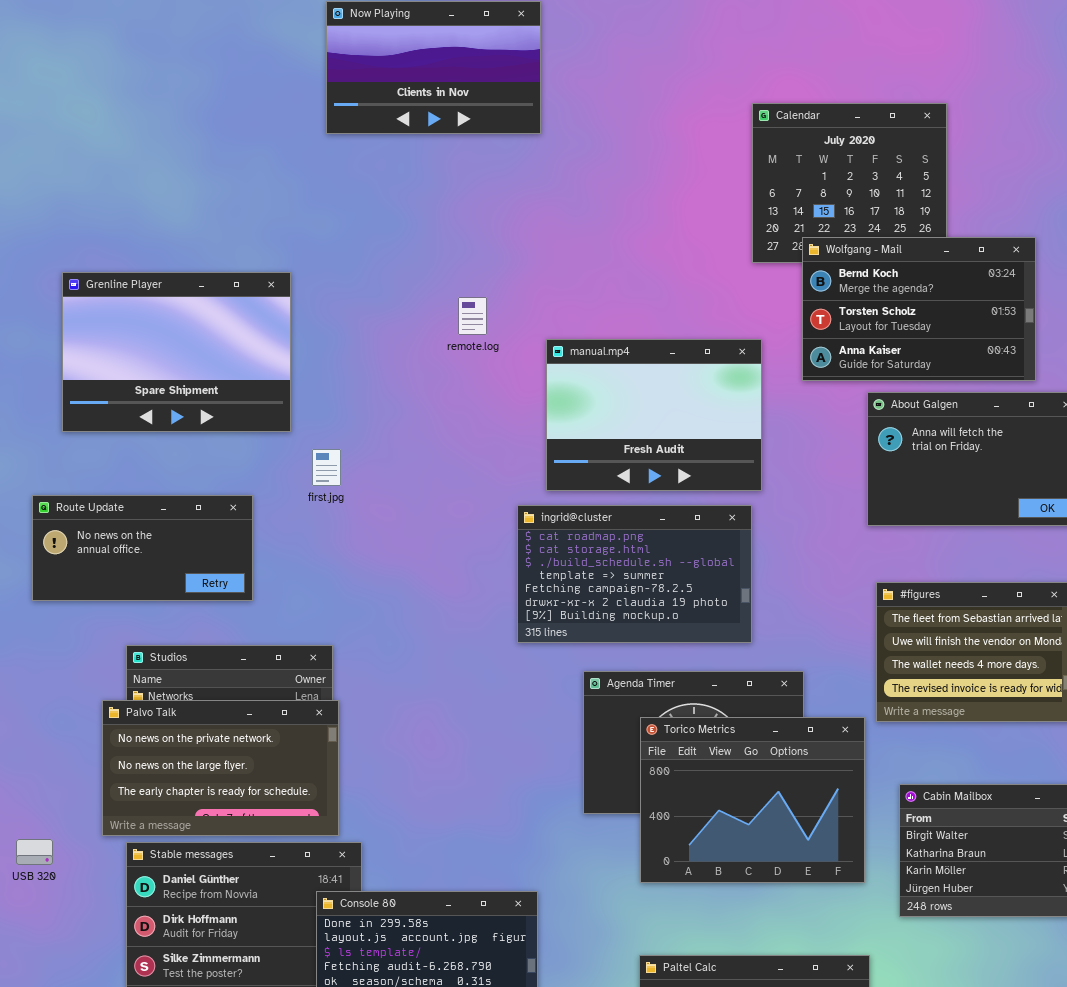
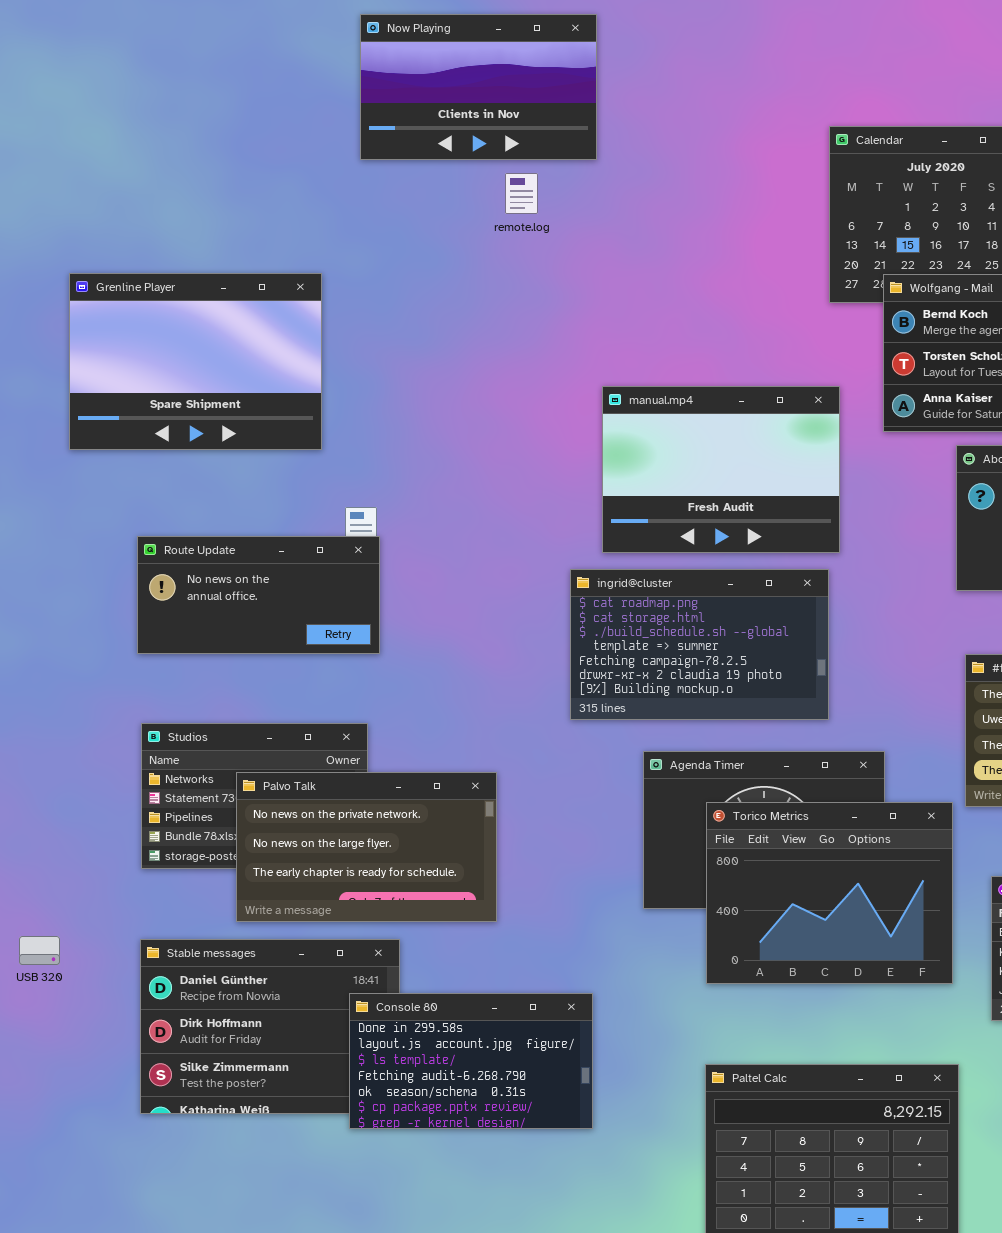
Grenline Player: [62,272,291,432] -> [69,273,322,450], moved
remote.log: [458,297,487,335] -> [505,173,538,214], moved
Route Update: [32,495,253,601] -> [137,536,380,654], moved
Palvo Talk: [102,700,339,836] -> [236,772,497,922], moved

